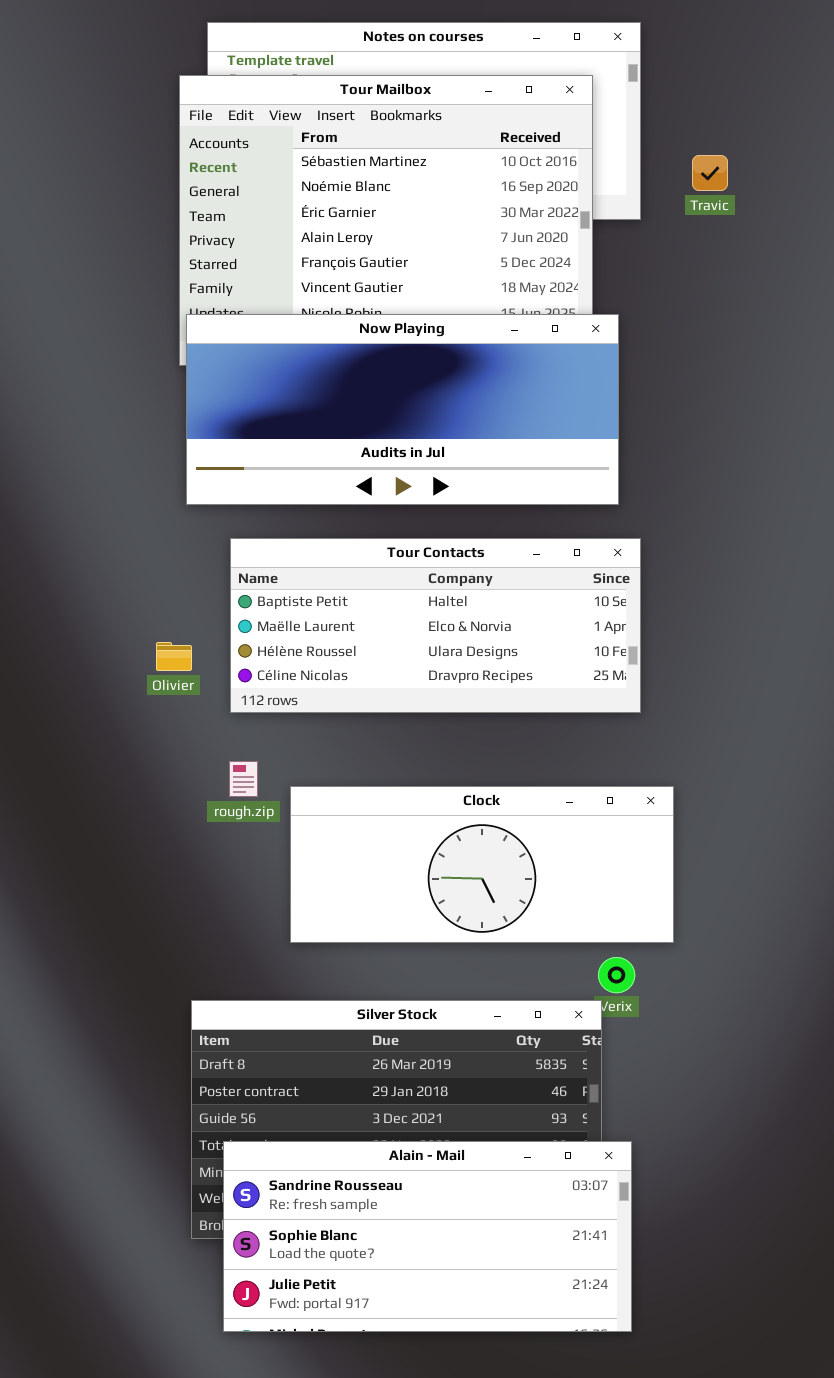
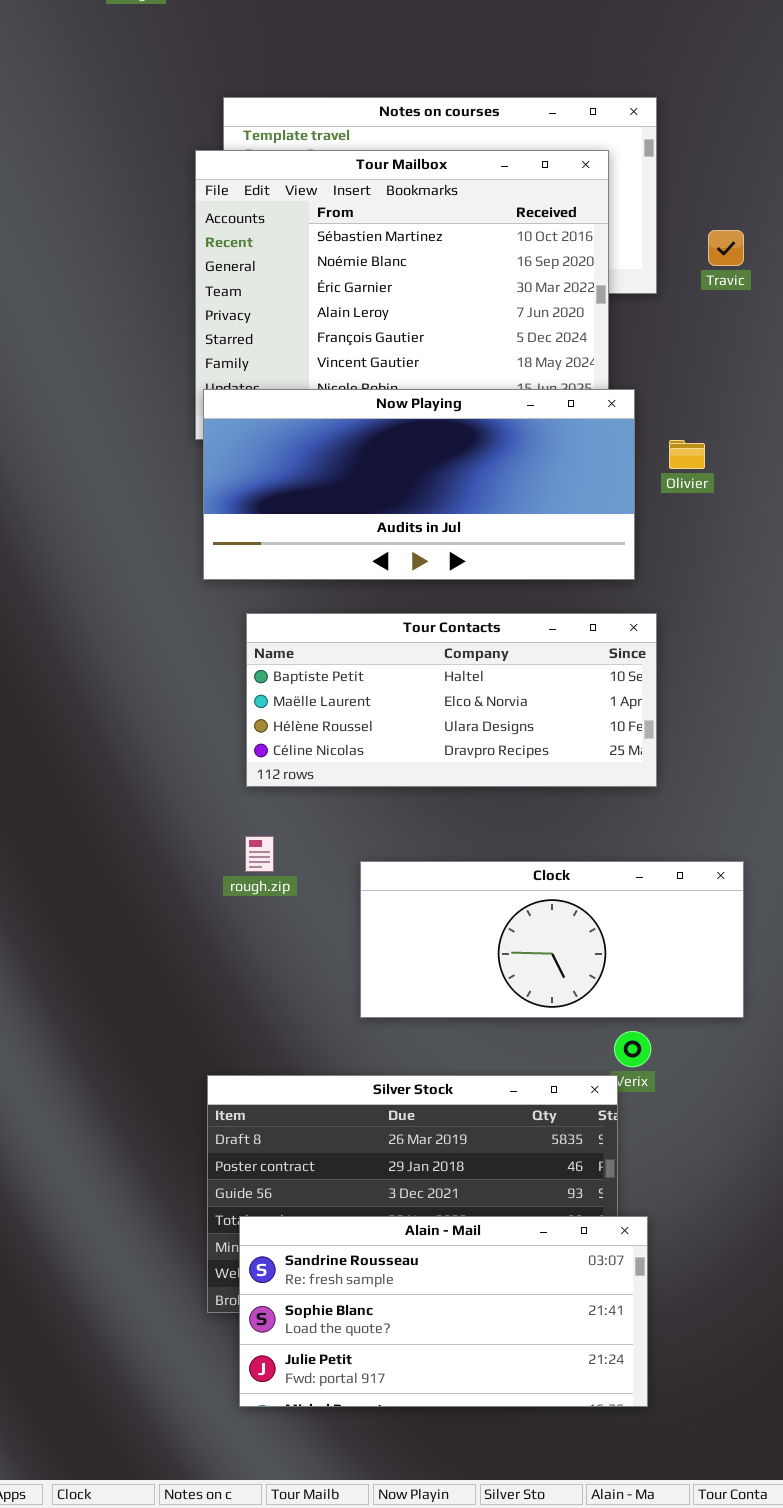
Olivier: [156,642,192,671] -> [669,440,705,469], moved
Clock: [290,786,674,943] -> [360,861,744,1018], moved

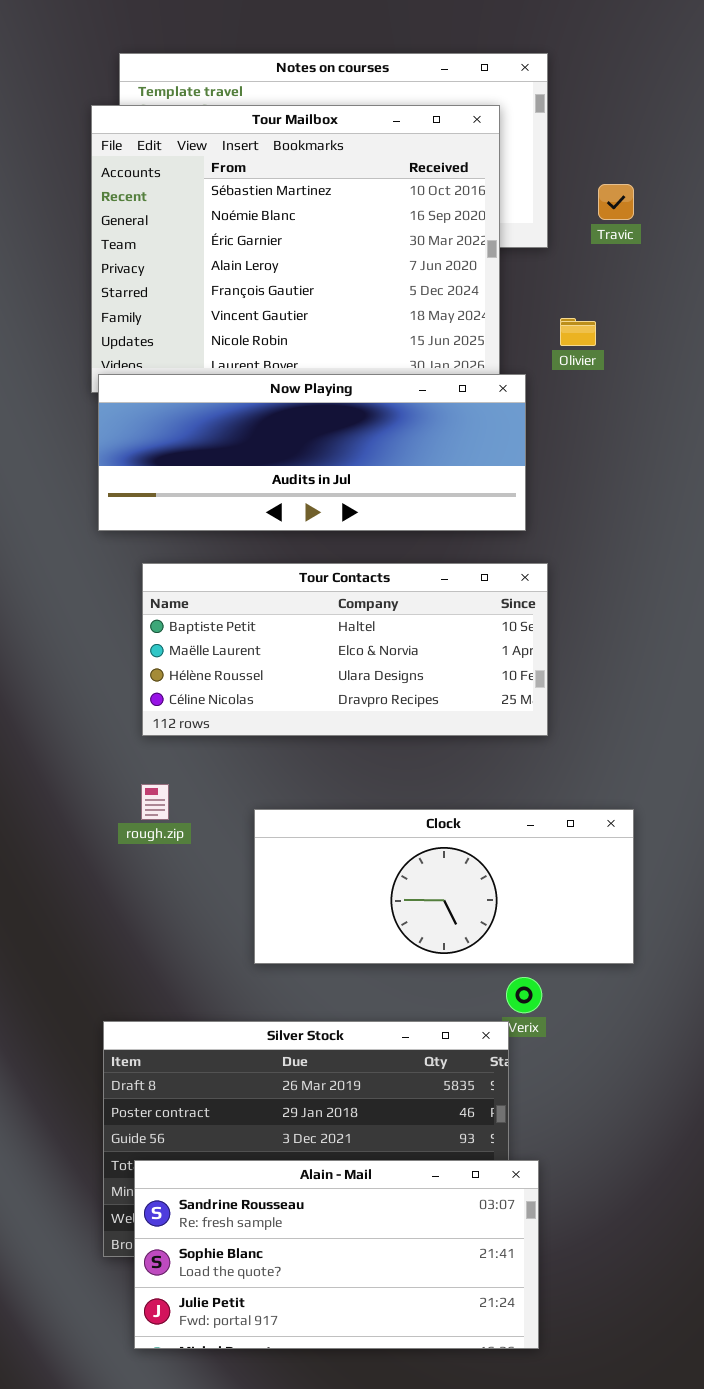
Now Playing: [203,389,635,580] -> [98,374,526,531], resized
Olivier: [669,440,705,469] -> [560,318,596,346], moved

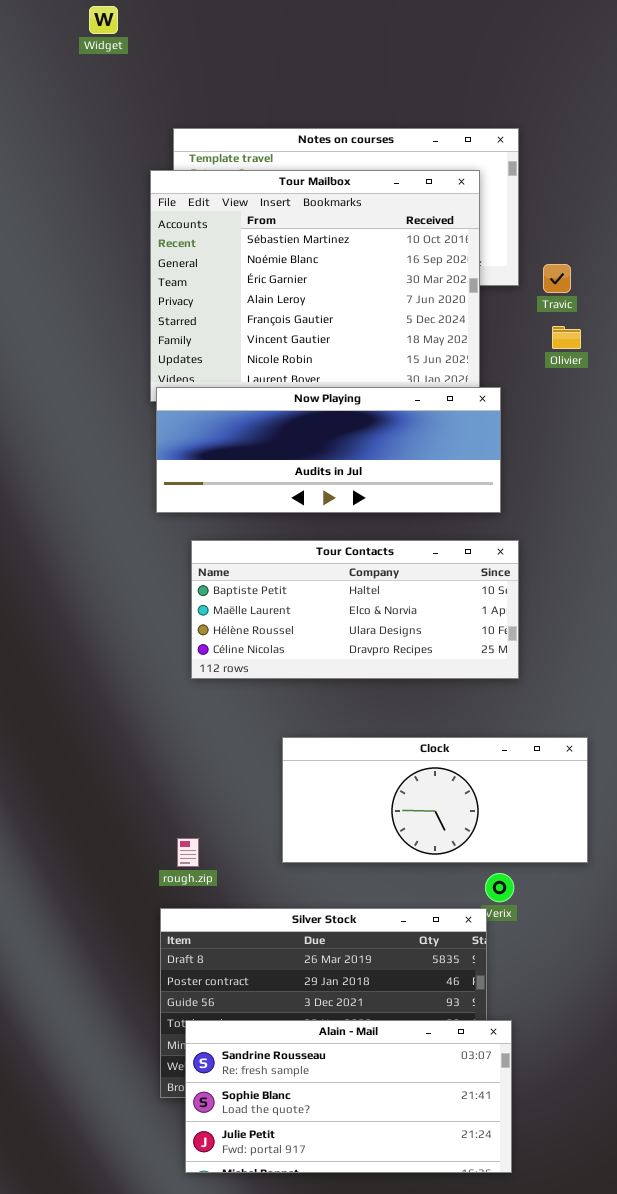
Travic: [598,184,634,220] -> [543,264,571,293], moved
Olivier: [560,318,596,346] -> [552,326,581,349], moved
rough.zip: [141,784,169,820] -> [177,838,199,867], moved

